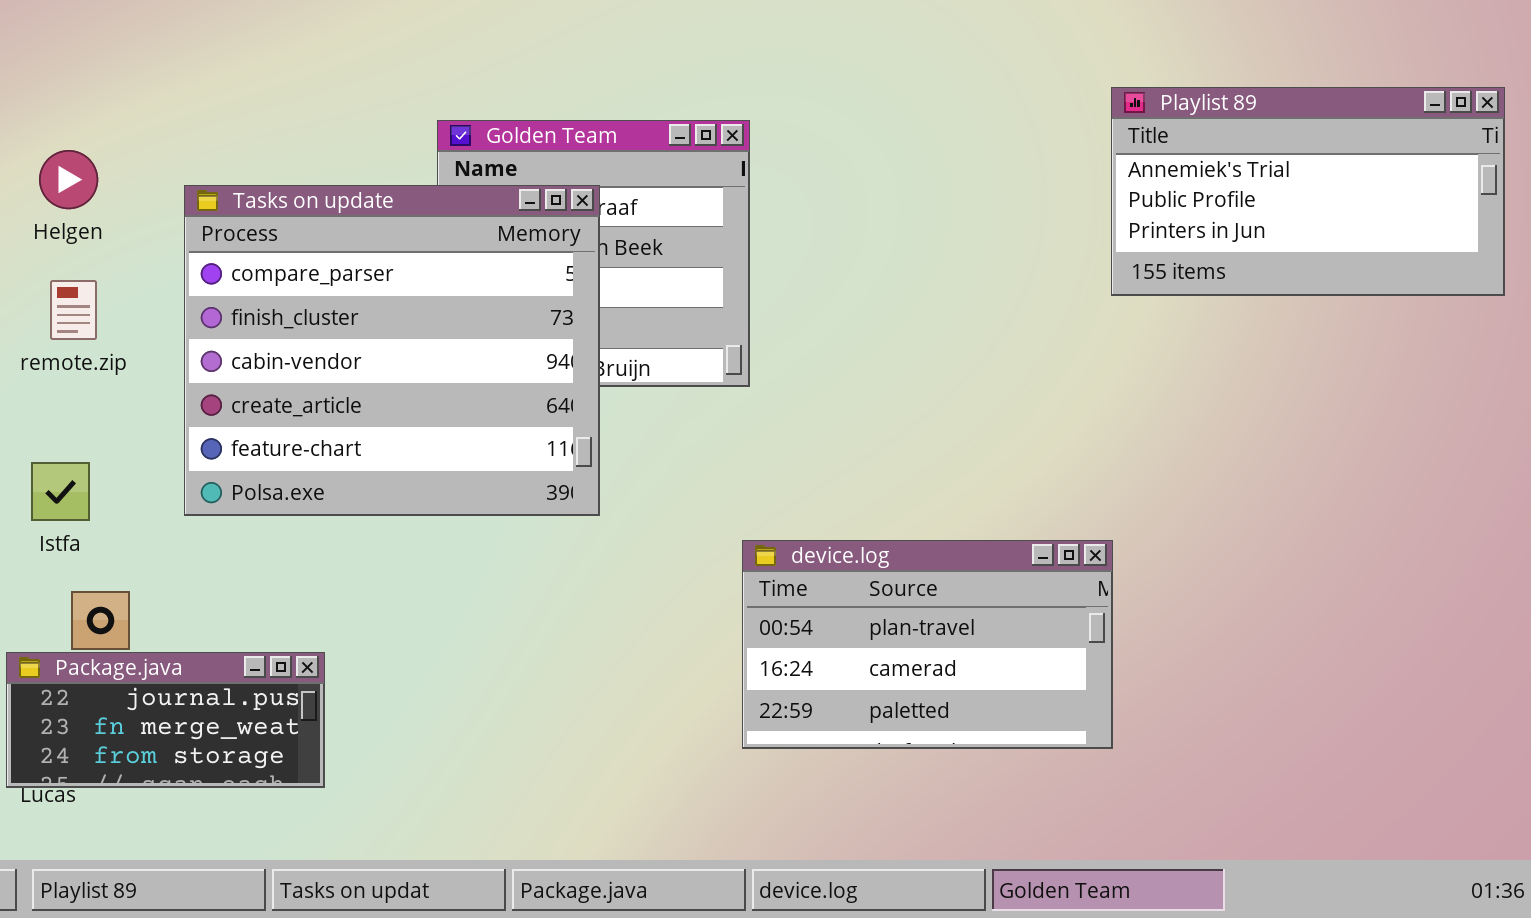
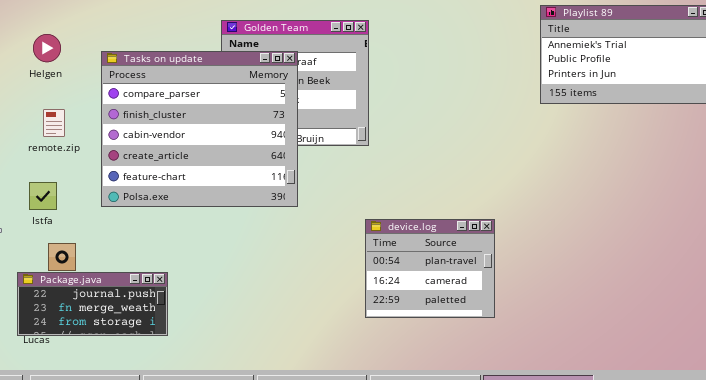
remote.zip: [50,280,97,340] -> [43,109,65,137], moved
device.log: [742,540,1113,749] -> [365,219,495,318], resized

